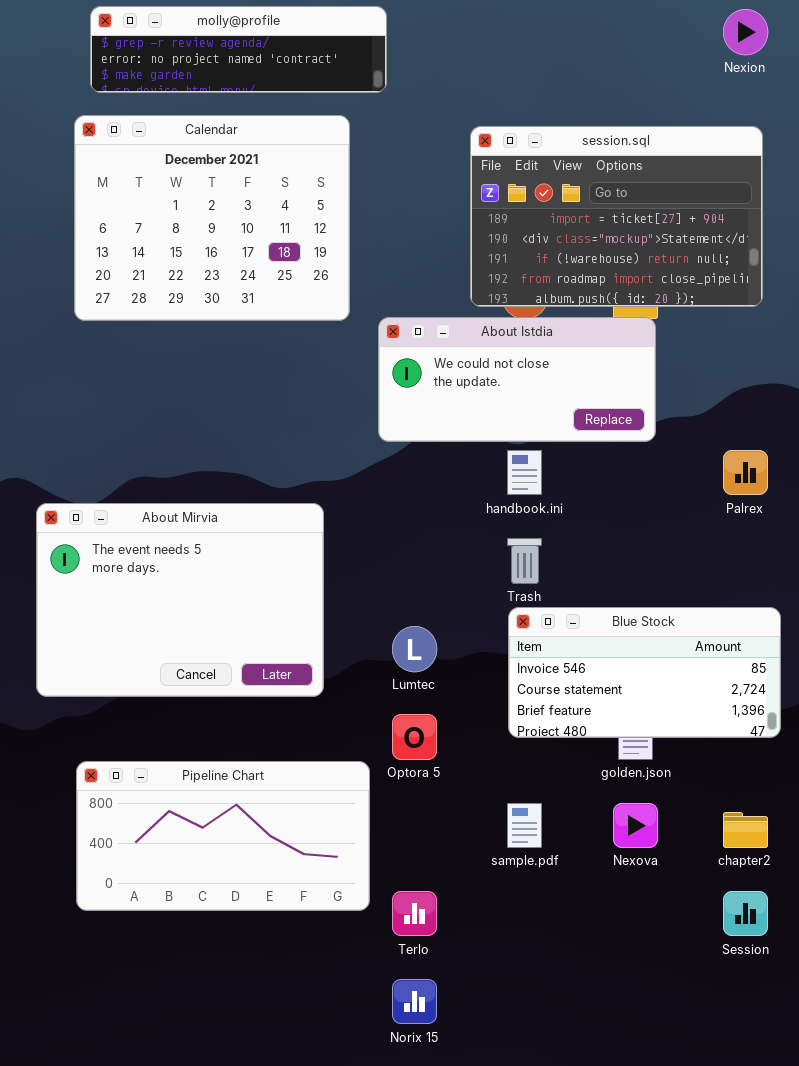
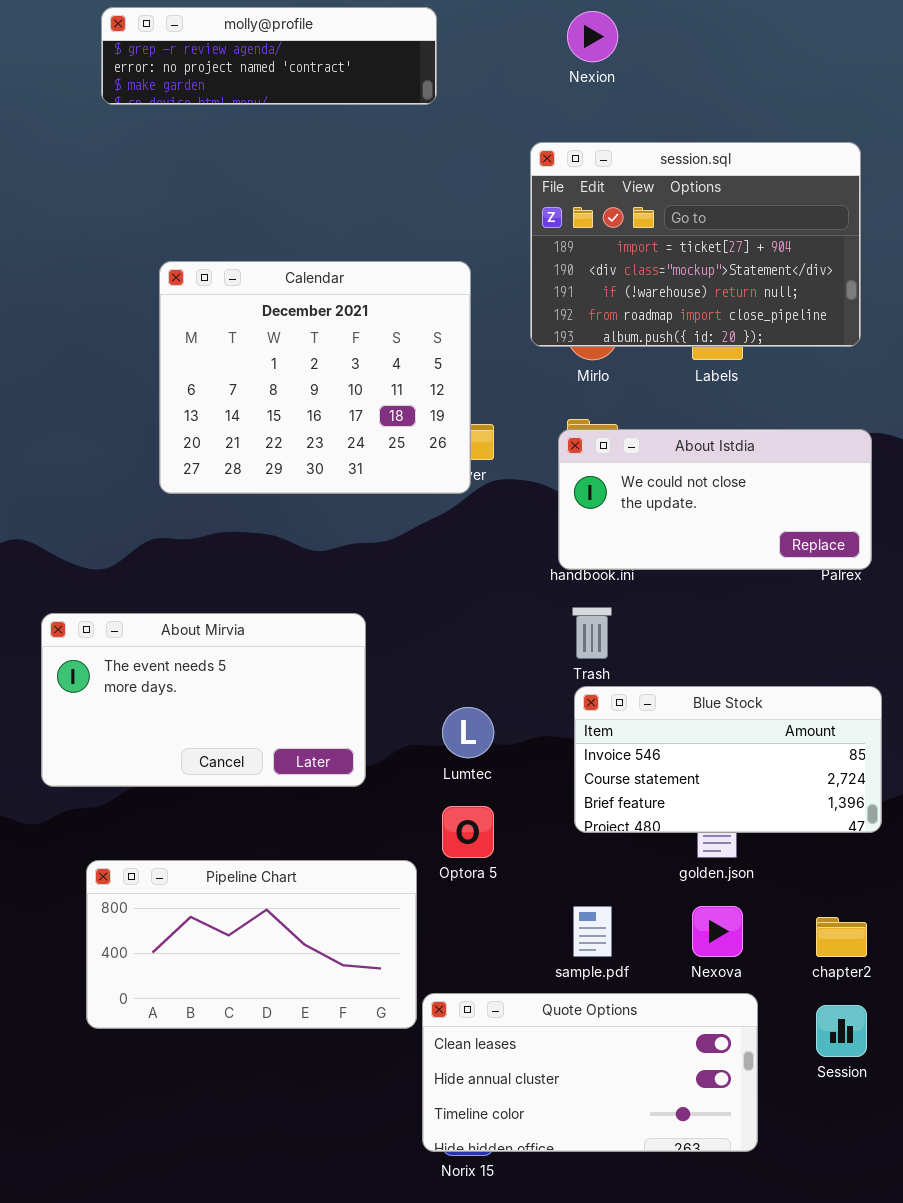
Nexion: [723,9,768,55] -> [567,11,618,62], moved
Calendar: [74,115,350,321] -> [159,261,471,494], moved
About Istdia: [378,317,656,442] -> [558,429,872,570], moved
About Mirvia: [36,503,324,697] -> [41,613,366,787], resized
Quote Options: none -> [422,993,758,1152], opened

